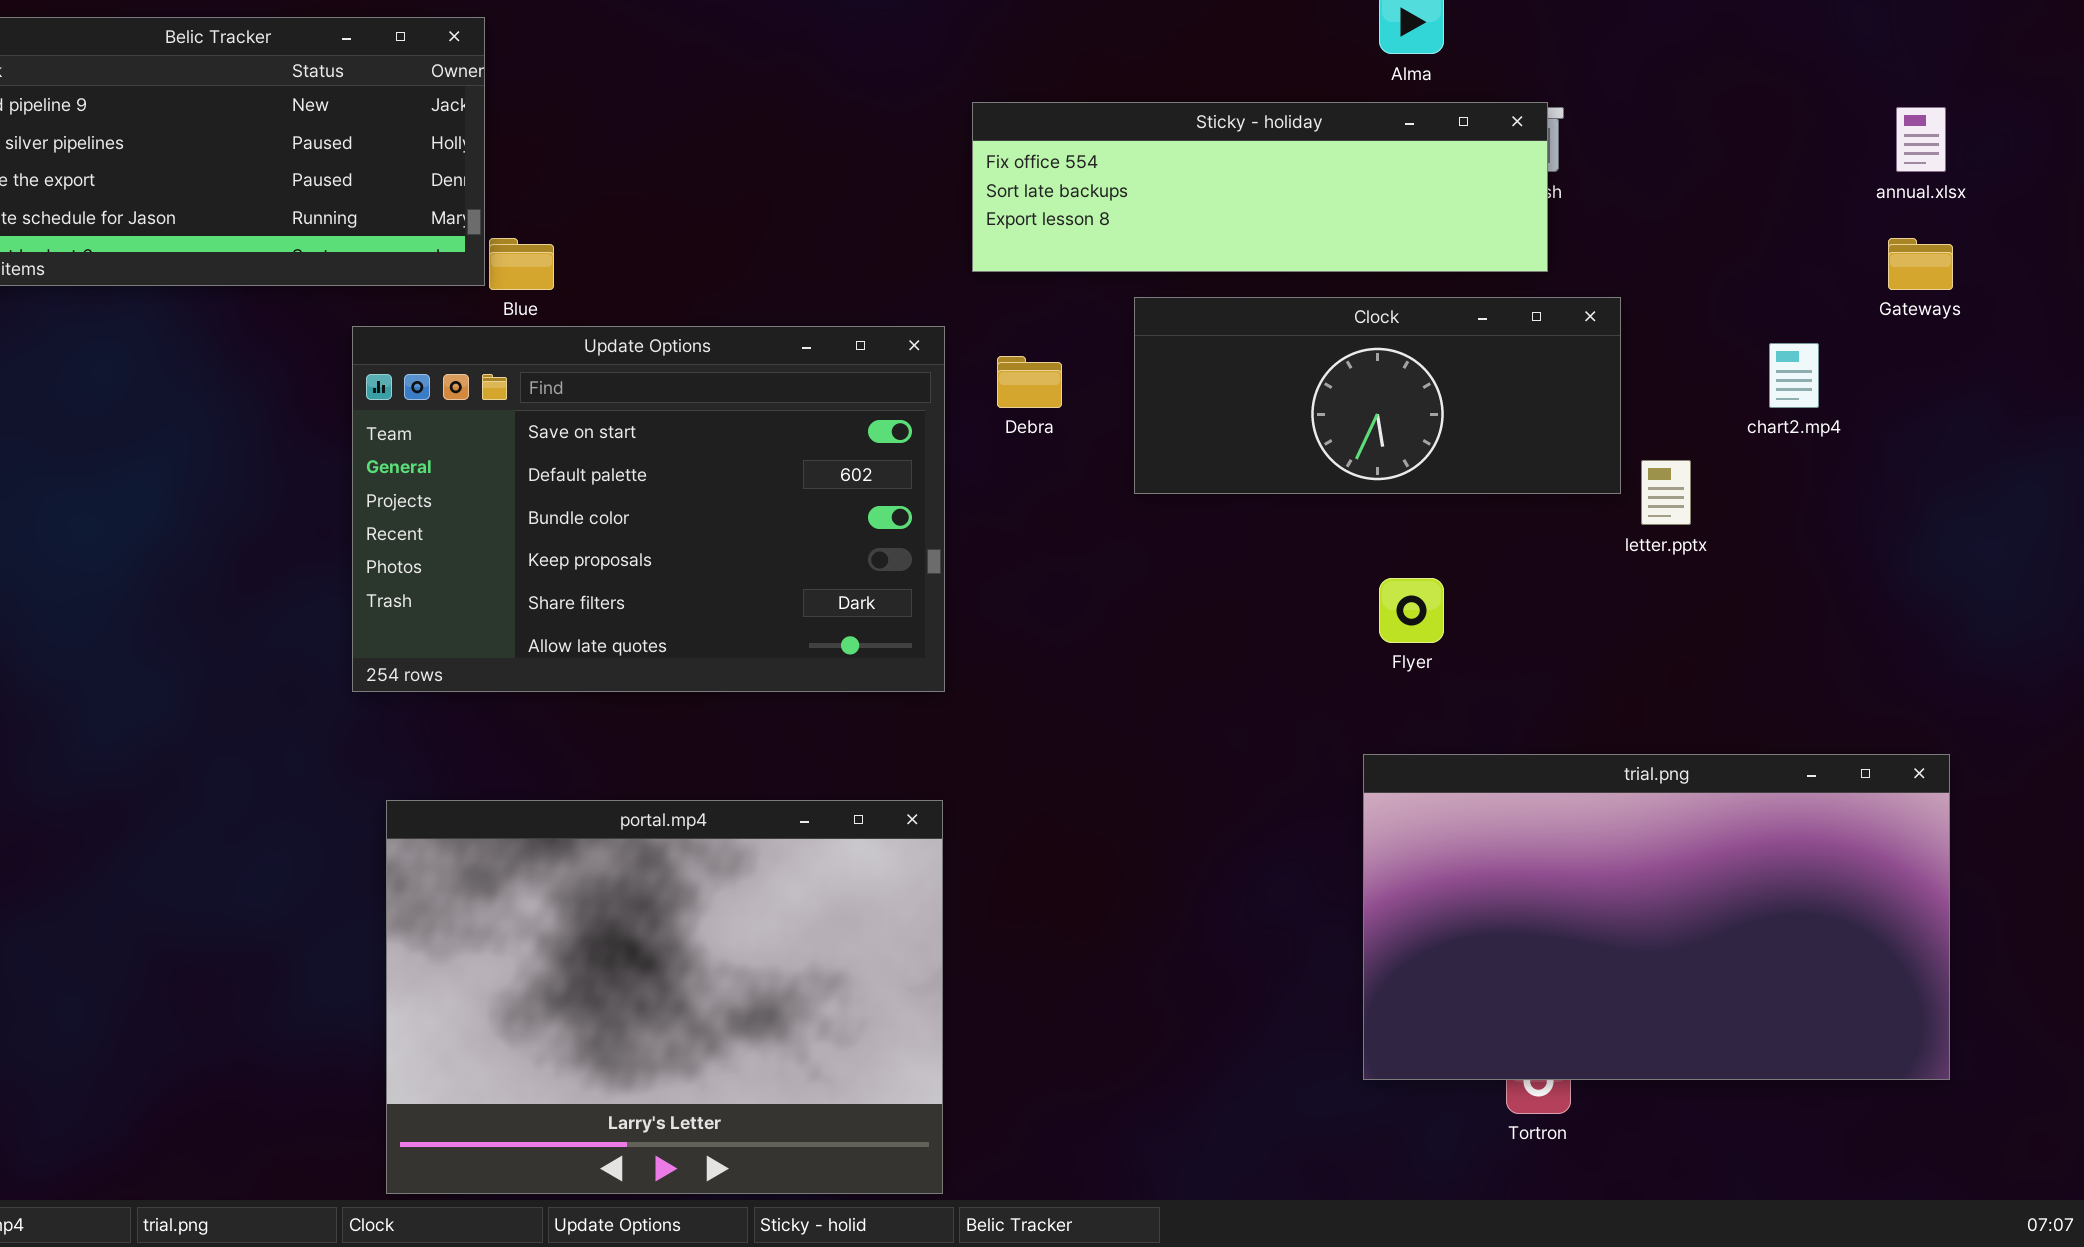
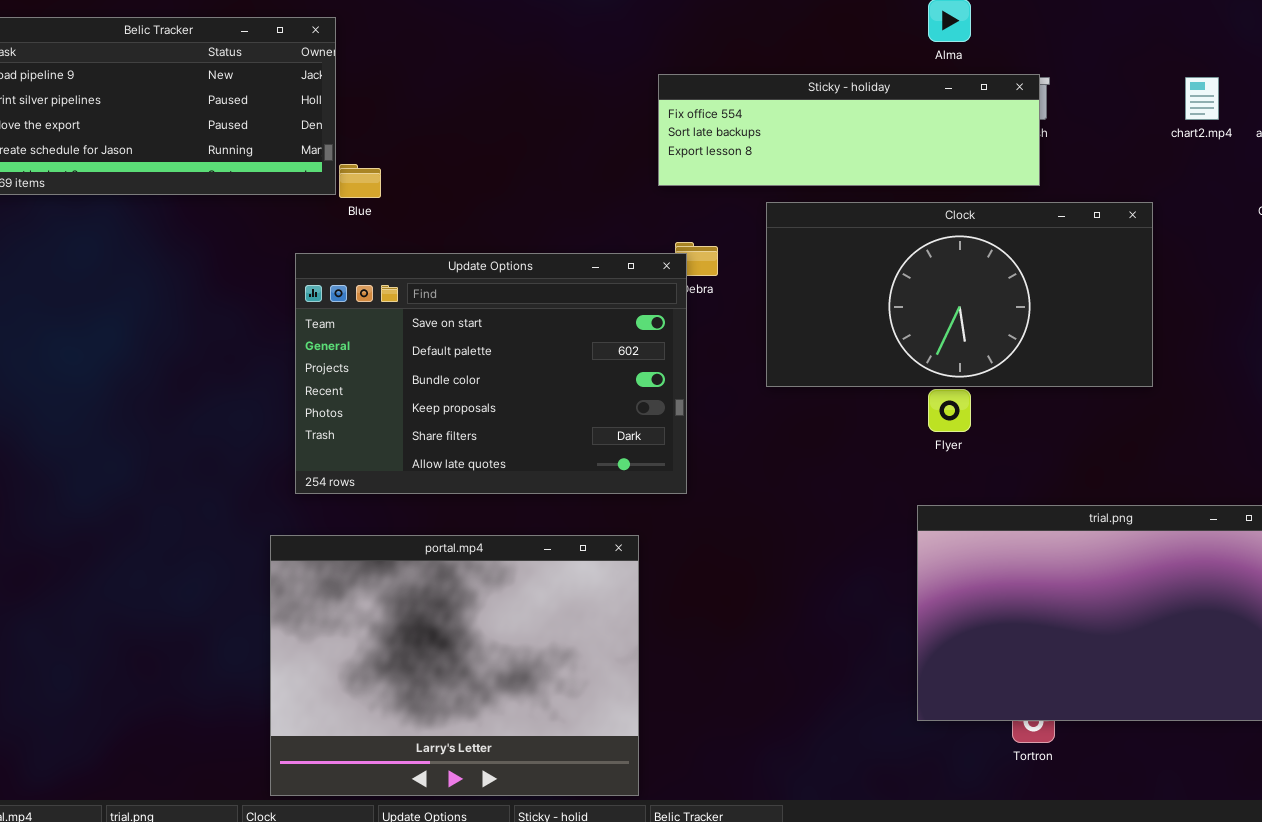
Clock: [1134,297,1621,494] -> [766,202,1153,387], resized
Update Options: [352,326,945,692] -> [295,253,687,494], moved
chart2.mp4: [1769,343,1819,408] -> [1185,77,1219,120], moved

